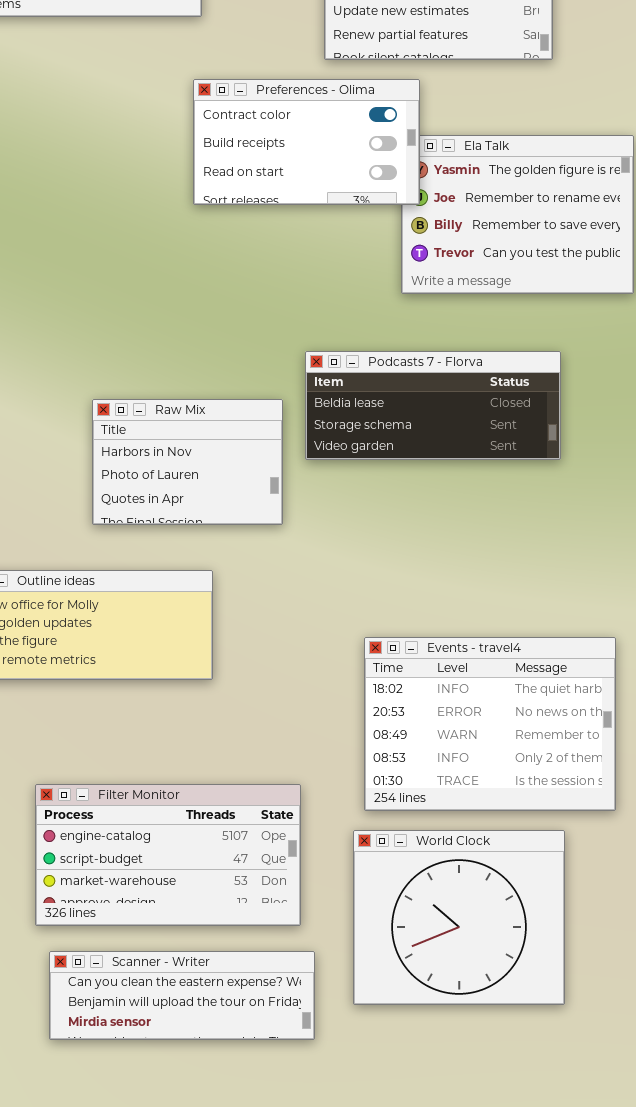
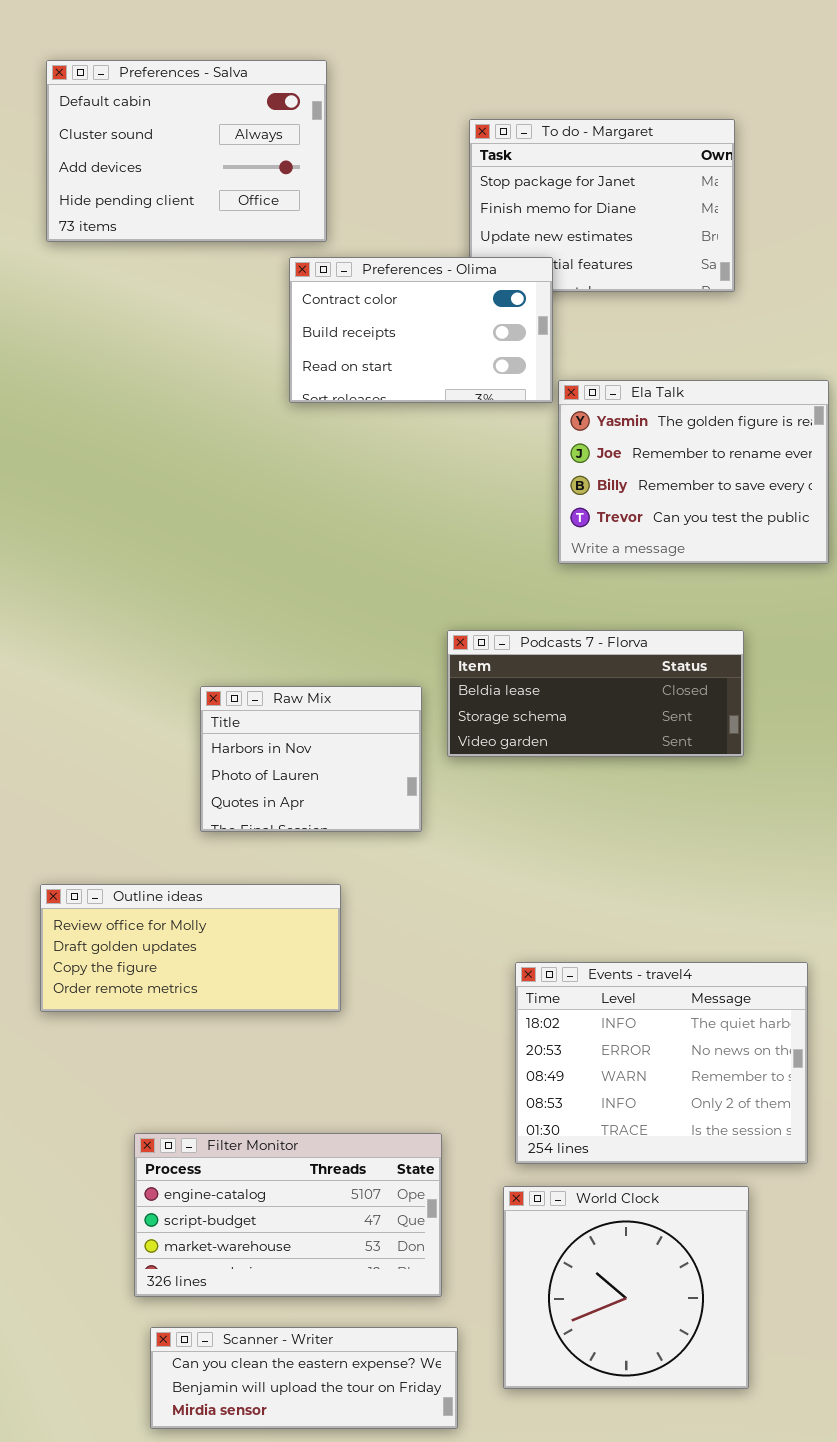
Preferences - Olima: [193,79,420,205] -> [289,257,553,403], moved

